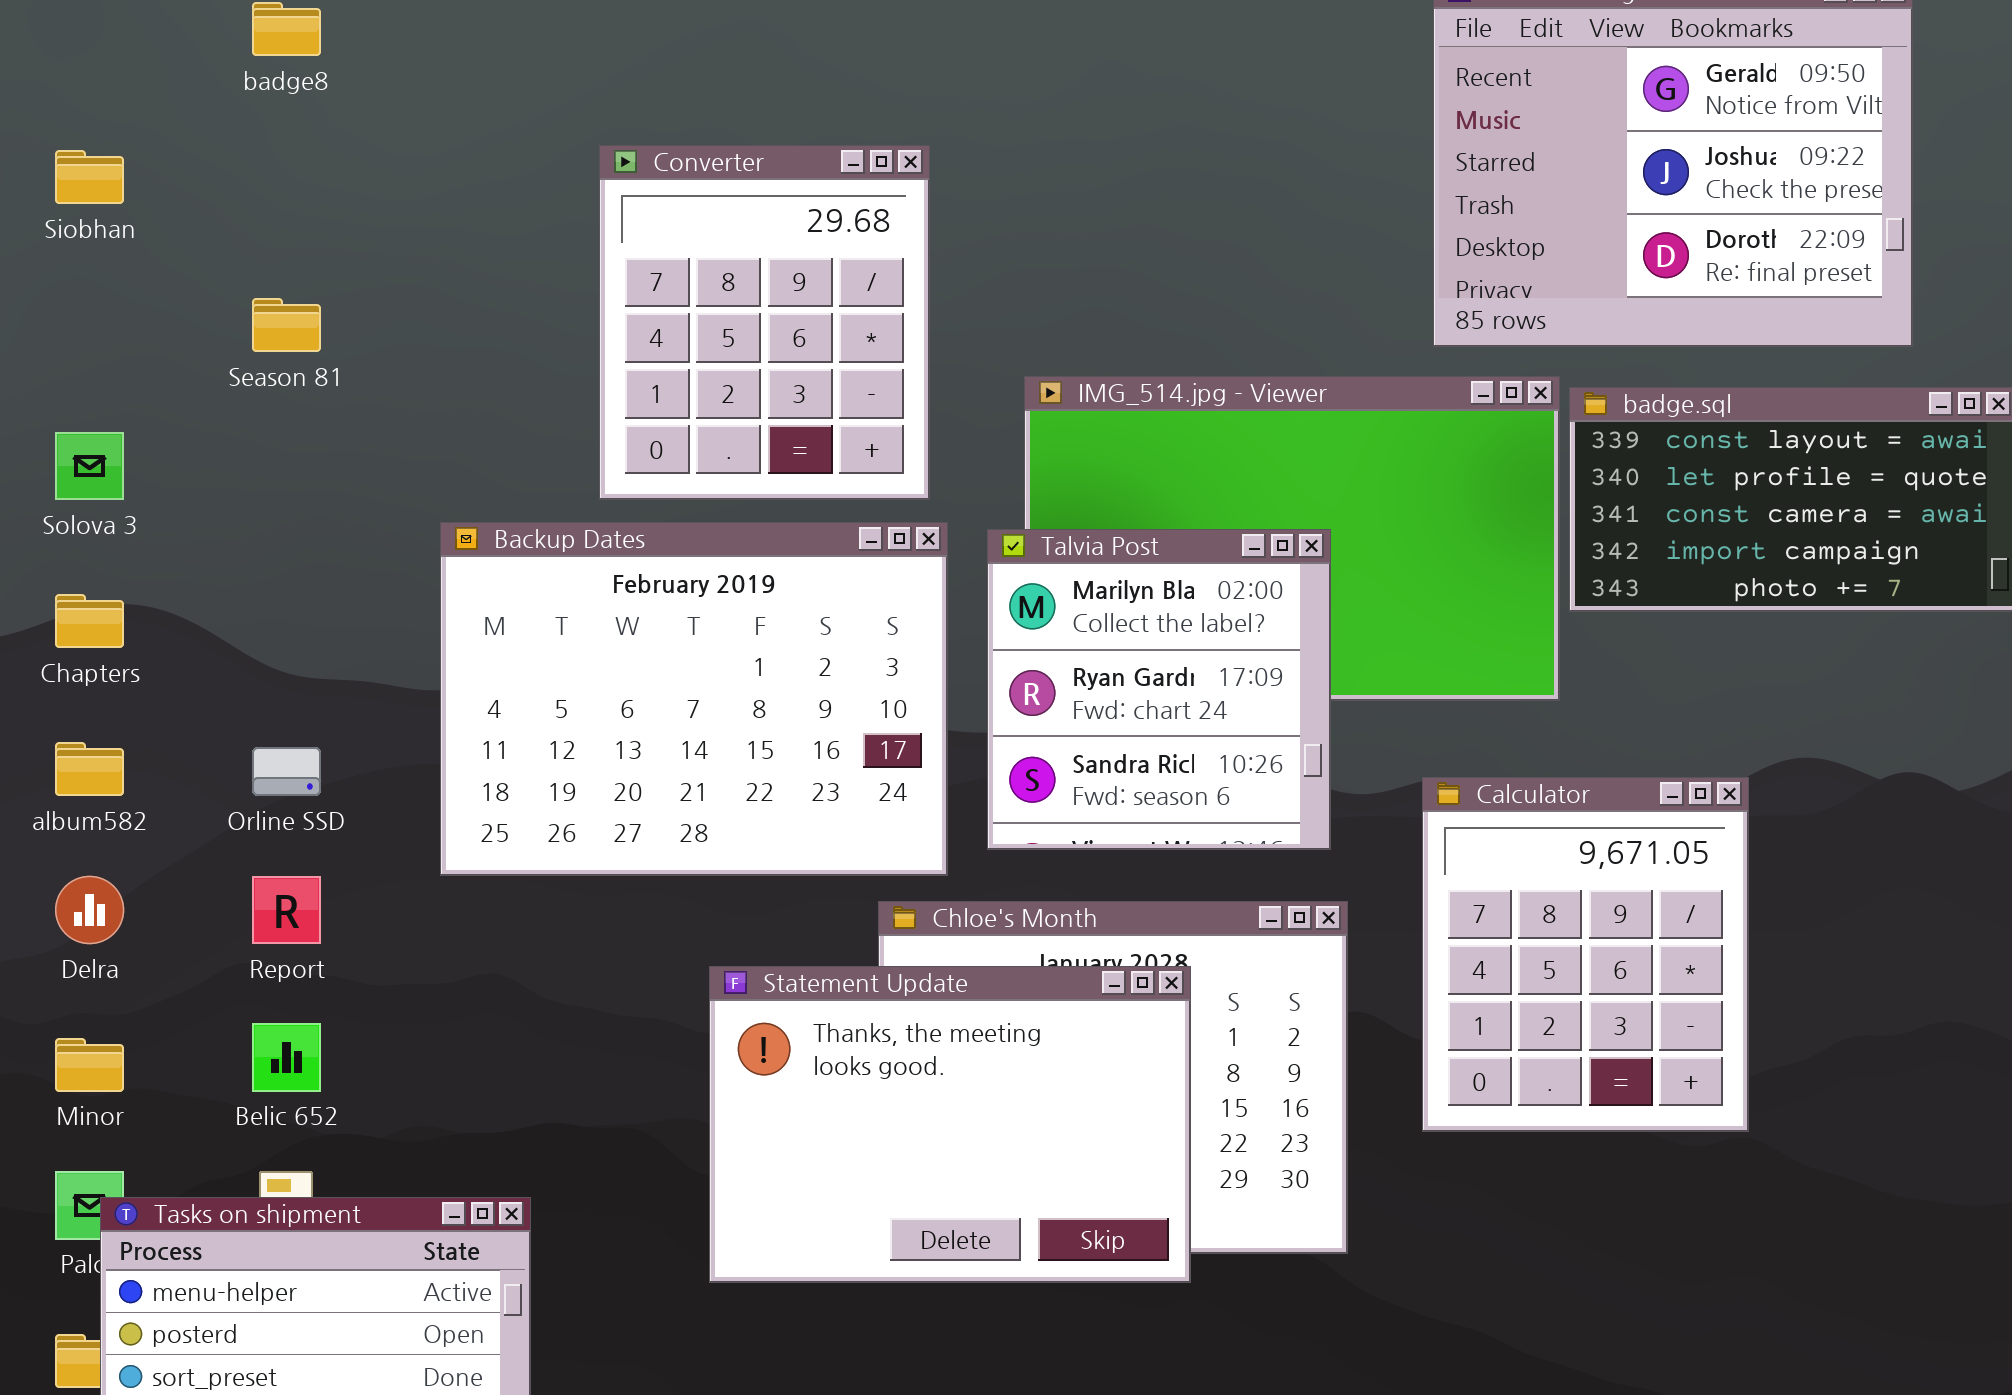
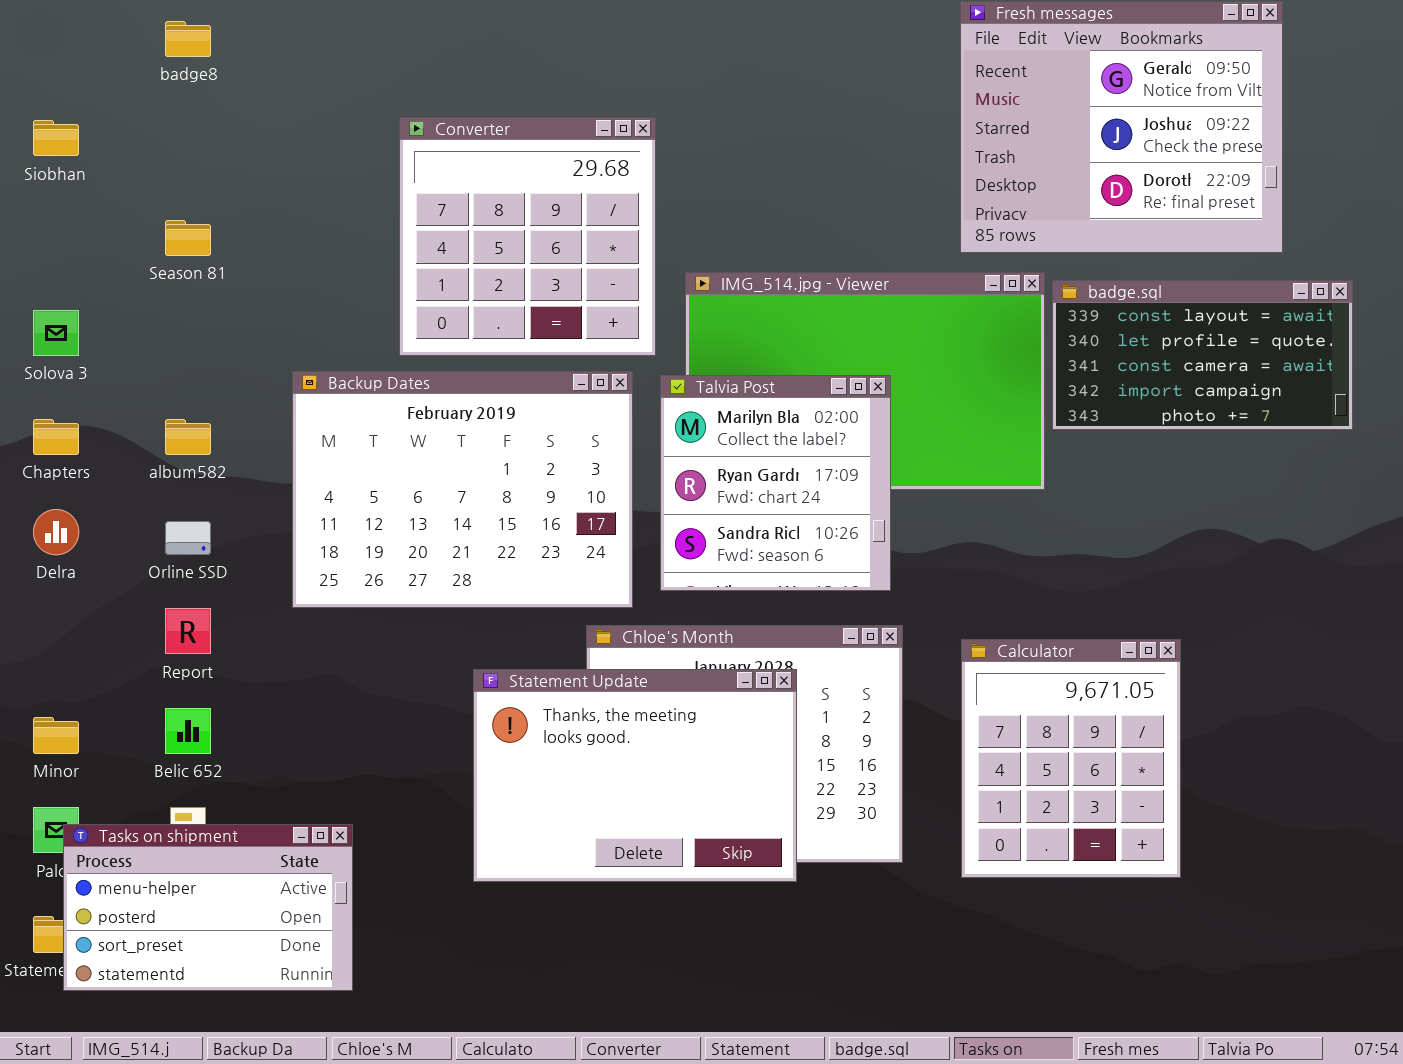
Converter: [599,145,930,500] -> [399,117,656,356], resized
album582: [55,742,124,796] -> [165,419,211,455], moved
Calculator: [1422,777,1749,1132] -> [961,639,1181,878], moved
Delra: [55,876,124,944] -> [33,509,79,555], moved

